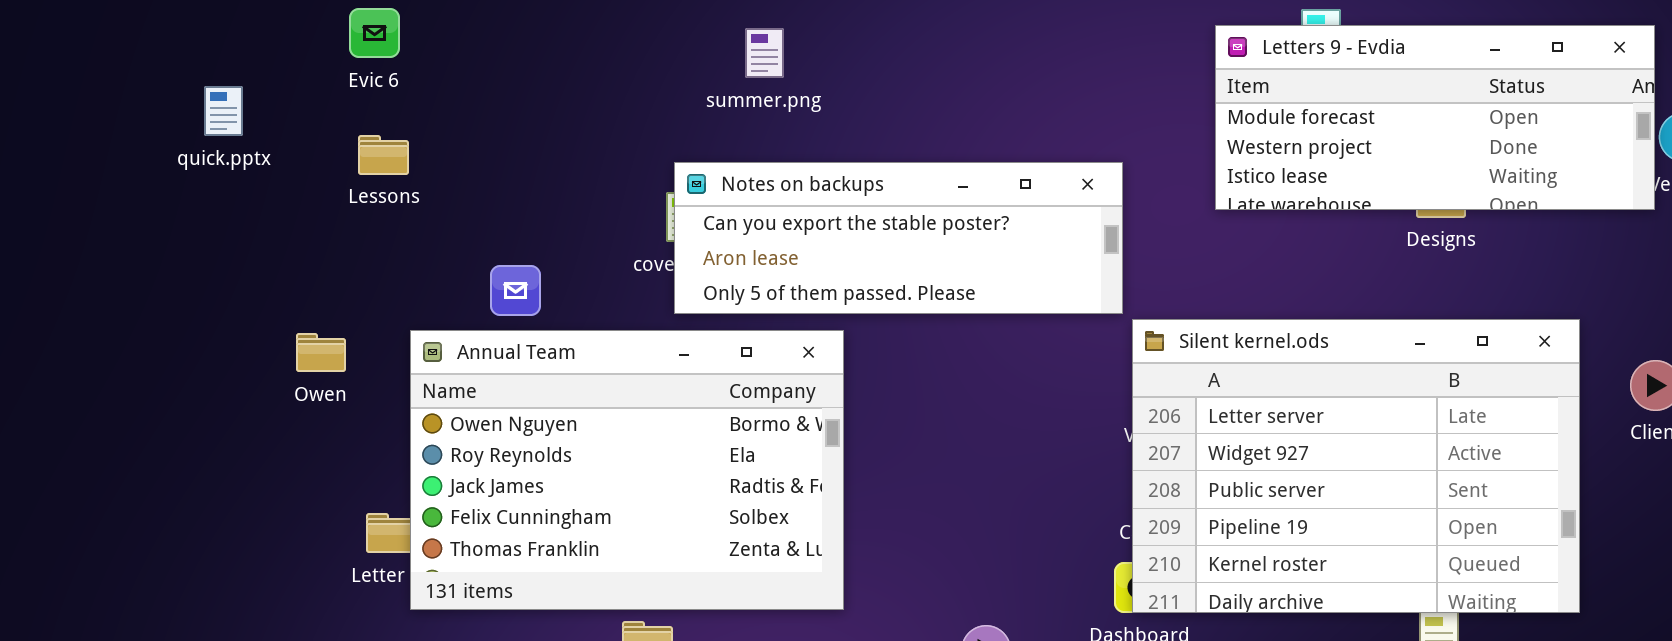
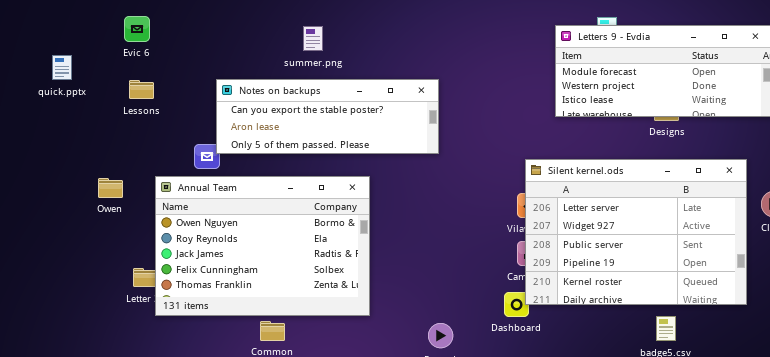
summer.png: [745,28,784,78] -> [303,26,323,51], moved
Notes on backups: [674,162,1123,314] -> [216,79,439,154], moved
Silent kernel.ods: [1132,319,1580,613] -> [525,159,747,305], moved

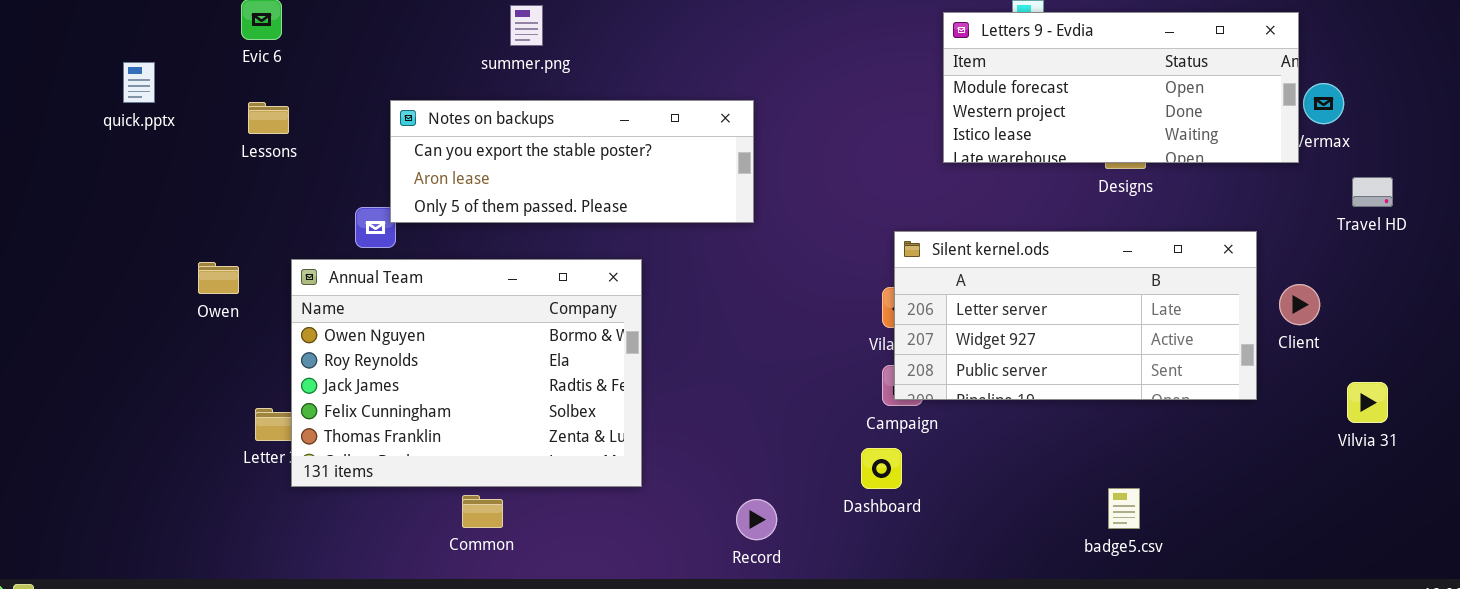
summer.png: [303,26,323,51] -> [510,5,543,46], moved
Silent kernel.ods: [525,159,747,305] -> [894,231,1257,400], resized

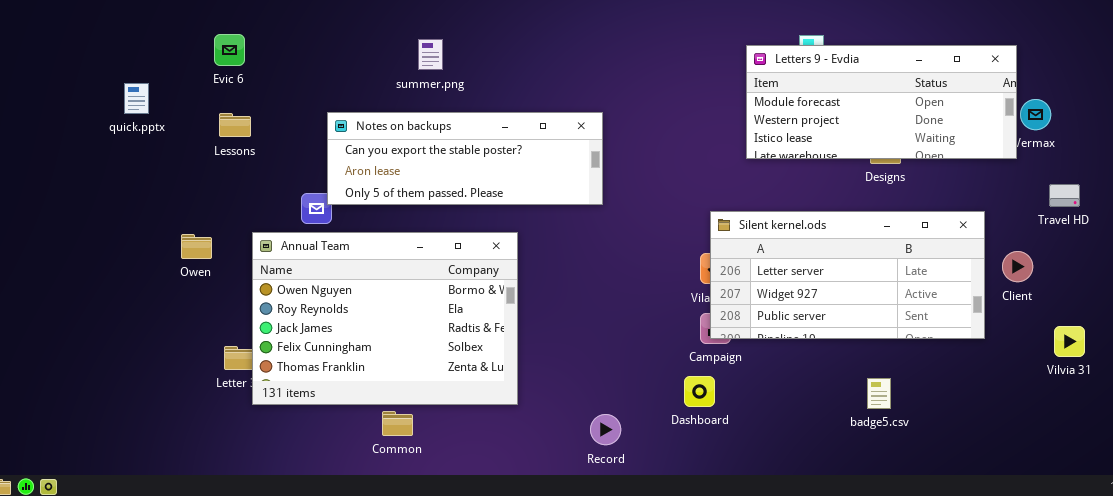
Travel HD: [1352,177,1393,207] -> [1049,184,1080,207], moved
badge5.csv: [1108,488,1140,529] -> [867,378,891,409], moved

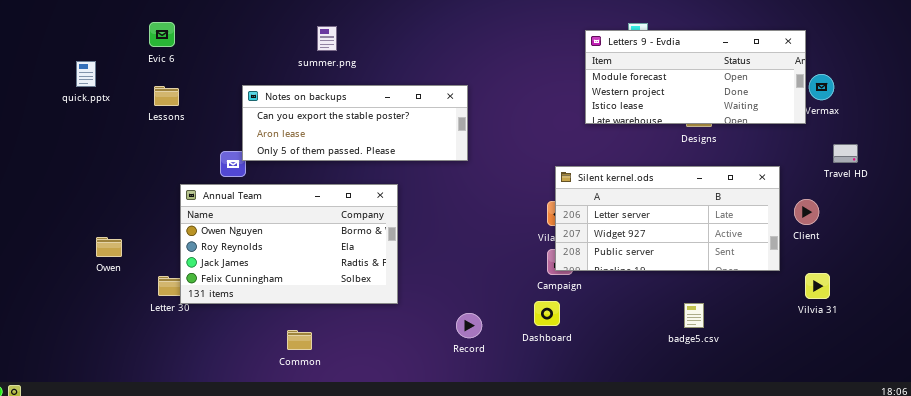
Annual Team: [252,232,518,405] -> [180,184,398,304], resized
Owen: [181,234,212,259] -> [96,237,122,257], moved
Vilvia 31: [1054,326,1085,357] -> [805,273,830,299], moved
Record: [590,414,621,445] -> [456,313,482,338], moved

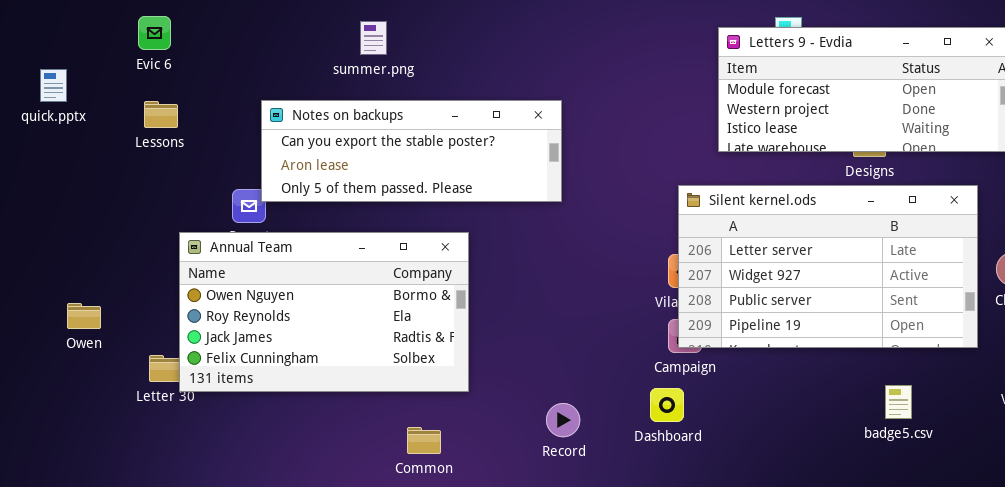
Silent kernel.ods: [555,166,780,271] -> [678,185,978,348], resized
badge5.csv: [684,303,704,328] -> [885,385,912,419], moved
Common: [287,330,312,350] -> [407,427,441,454], moved

